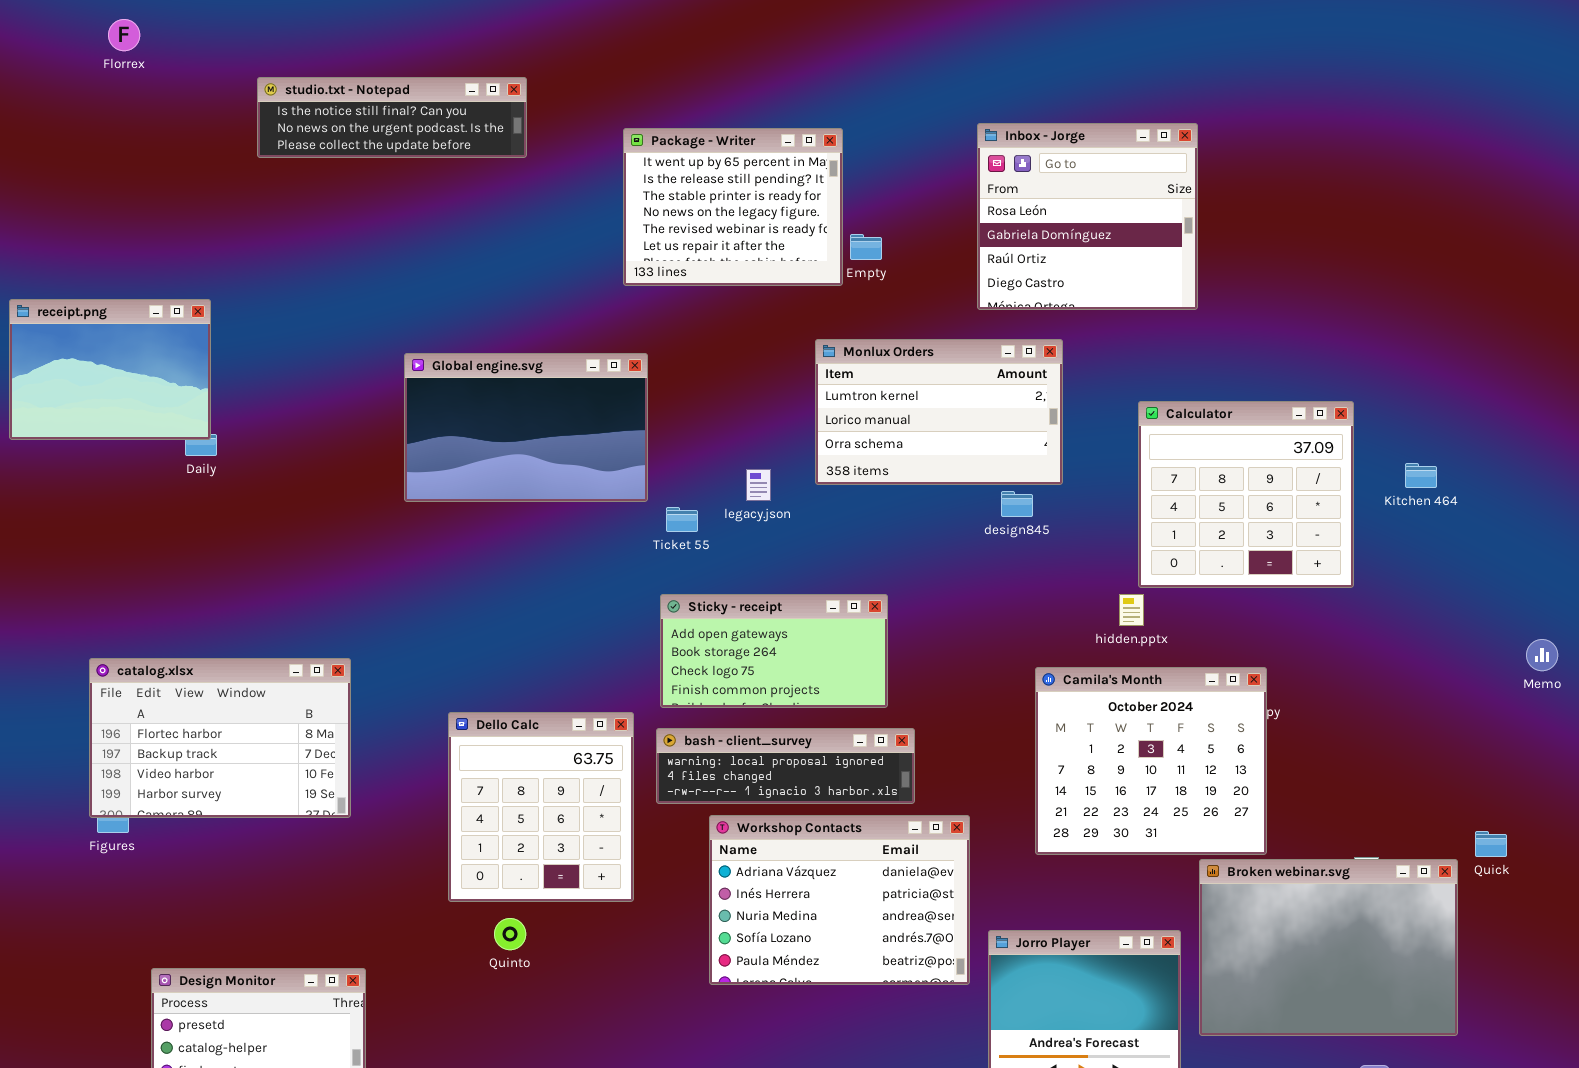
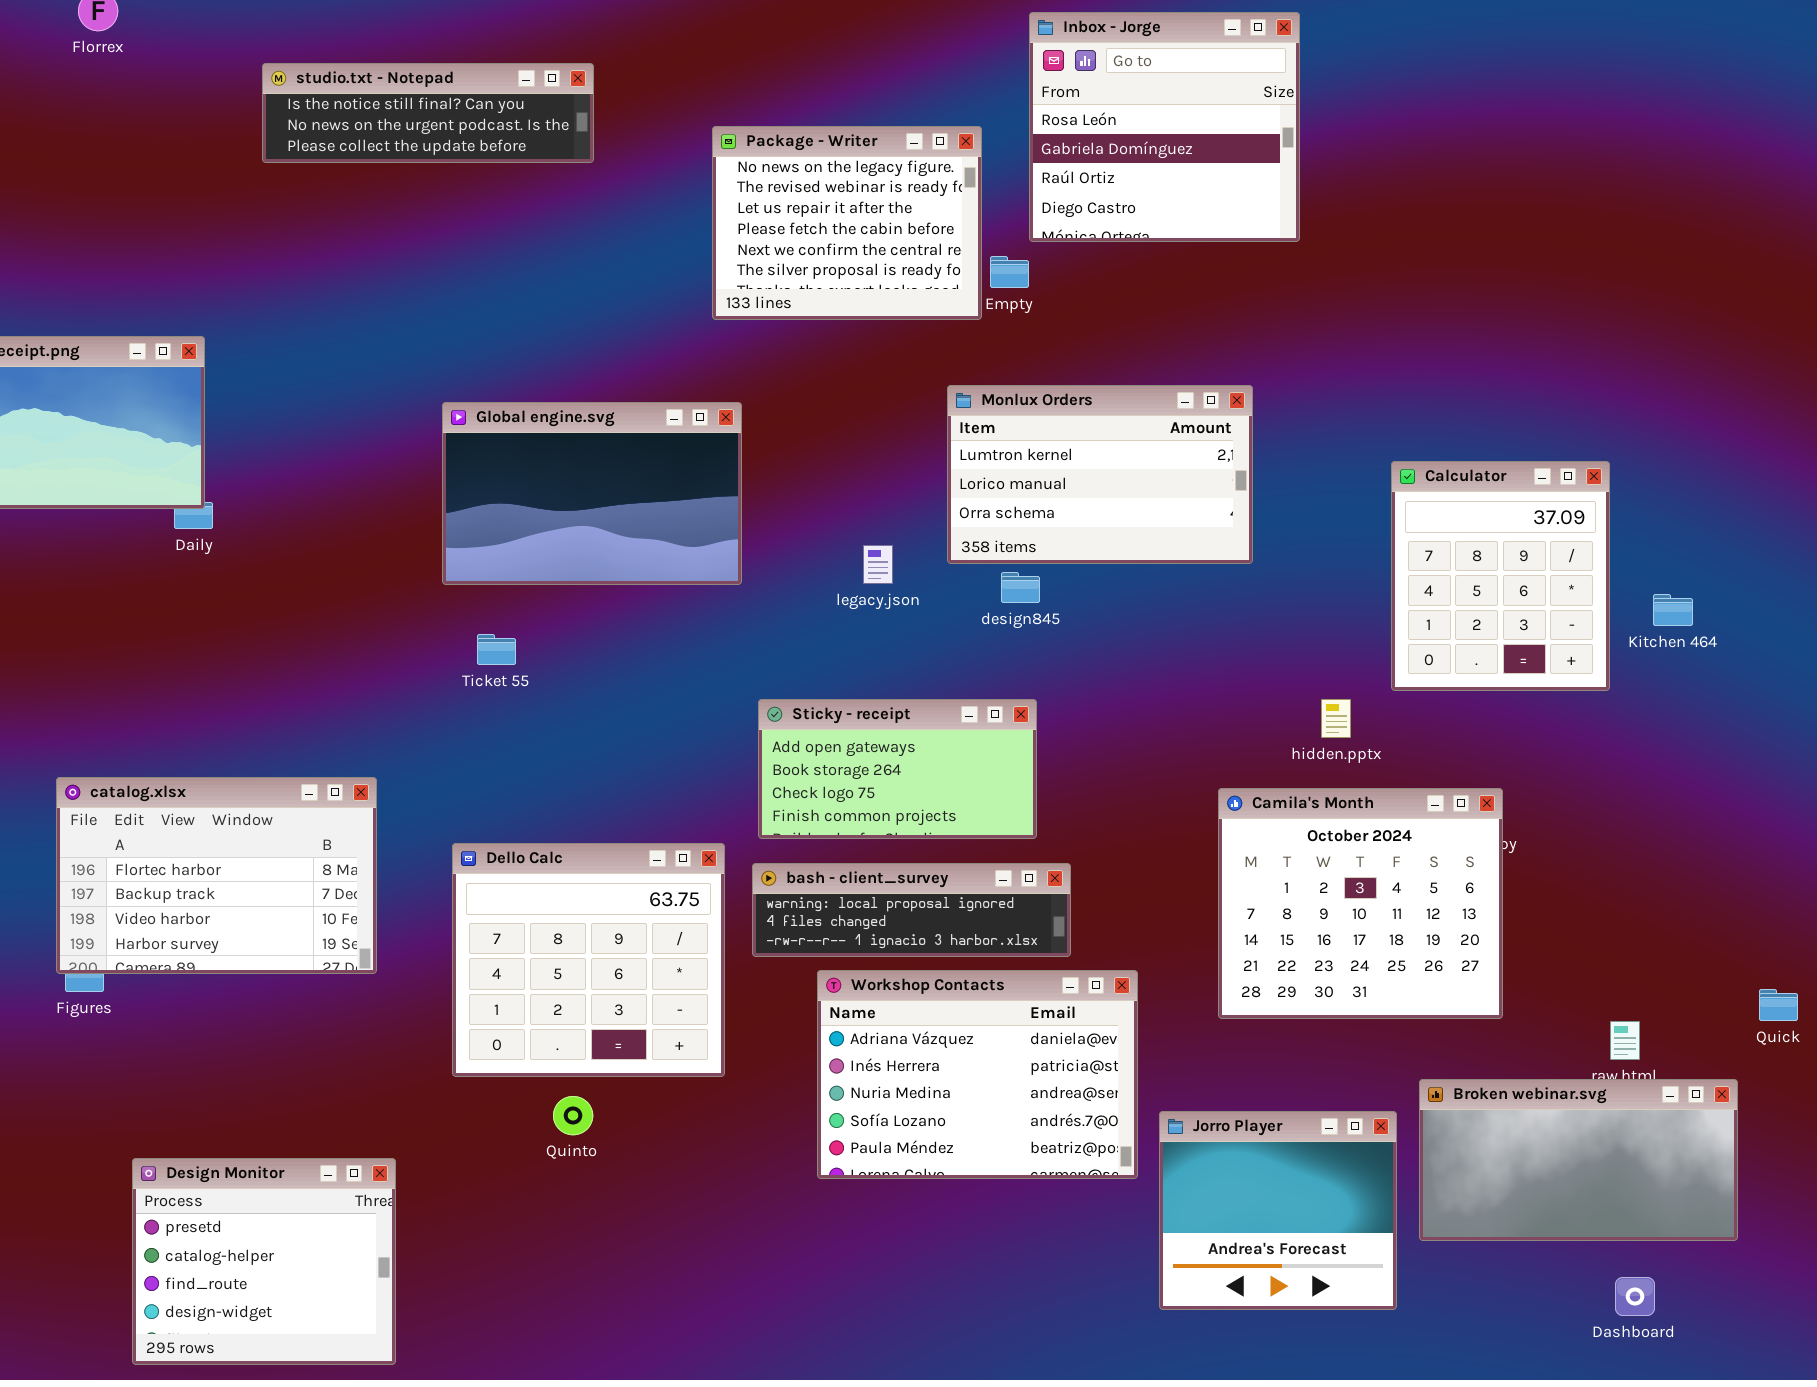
Inbox - Jorge: [977,123,1198,310] -> [1029,12,1300,242], moved
Package - Writer: [623,128,843,286] -> [712,126,982,320], scrolled down 3 rows
Calculator: [1138,401,1354,588] -> [1391,461,1610,691], resized
Kitchen 464: [1405,463,1437,488] -> [1653,594,1693,626], moved
design845: [1001,491,1033,517] -> [1001,572,1040,603], moved
Ticket 55: [666,507,698,532] -> [477,634,516,665], moved
Dello Calc: [448,712,634,902] -> [452,843,725,1077], resized
Broken webinar.svg: [1199,859,1458,1036] -> [1419,1079,1738,1241], resized

